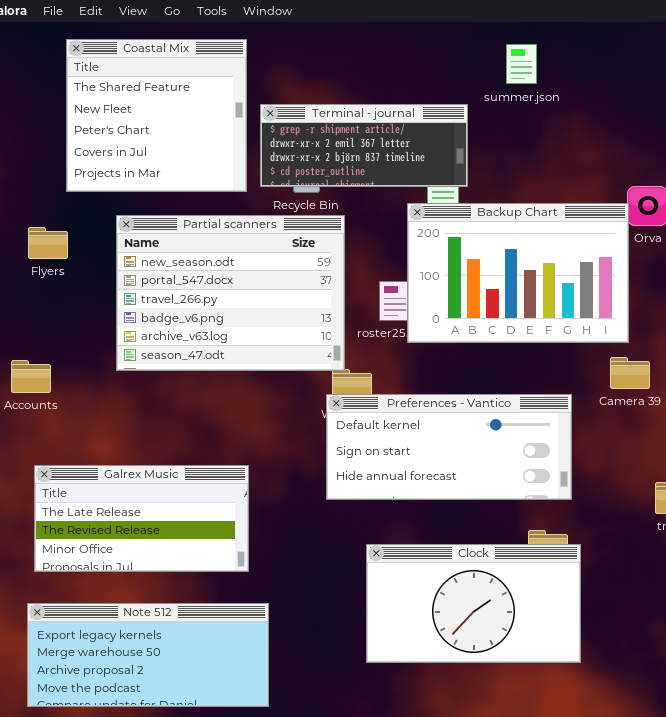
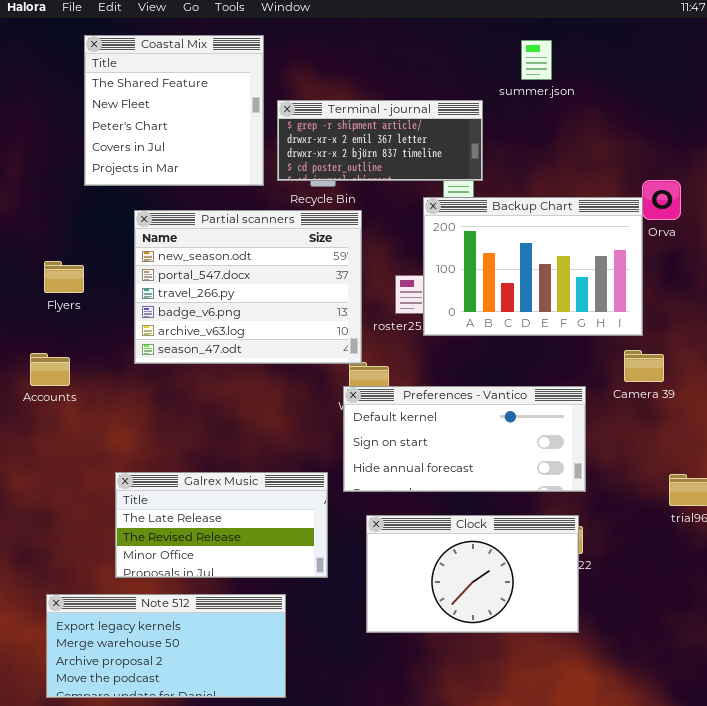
Flyers: [28,227,68,259] -> [44,261,84,293], moved
Galrex Music: [34,465,249,572] -> [115,472,328,578], moved
Clock: [366,544,581,663] -> [366,515,579,633], moved

